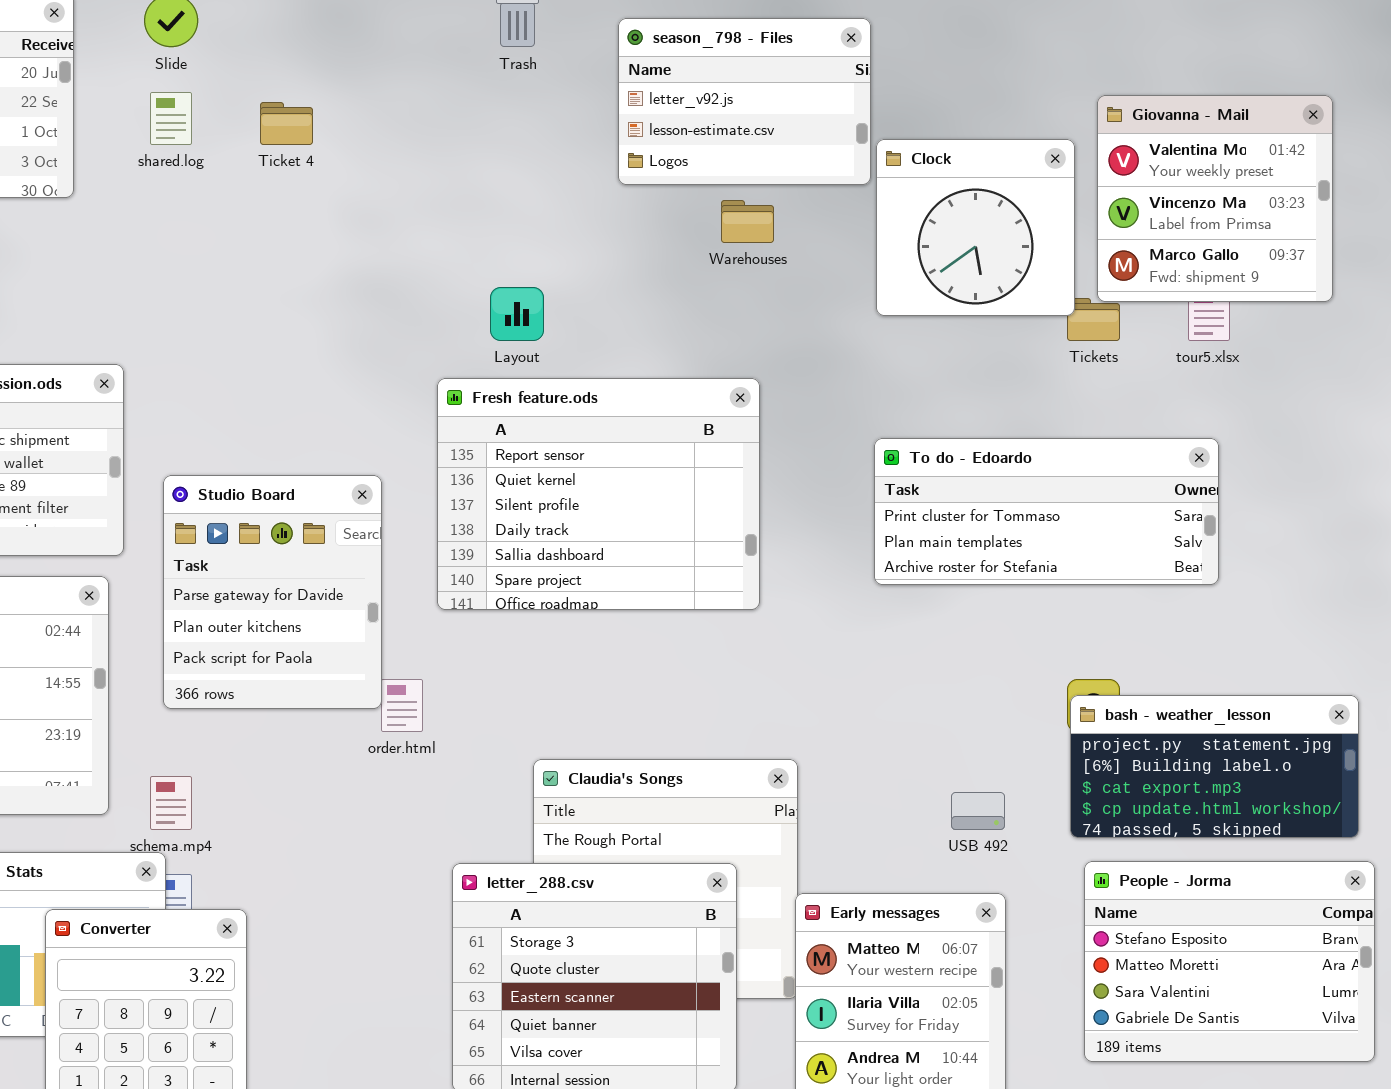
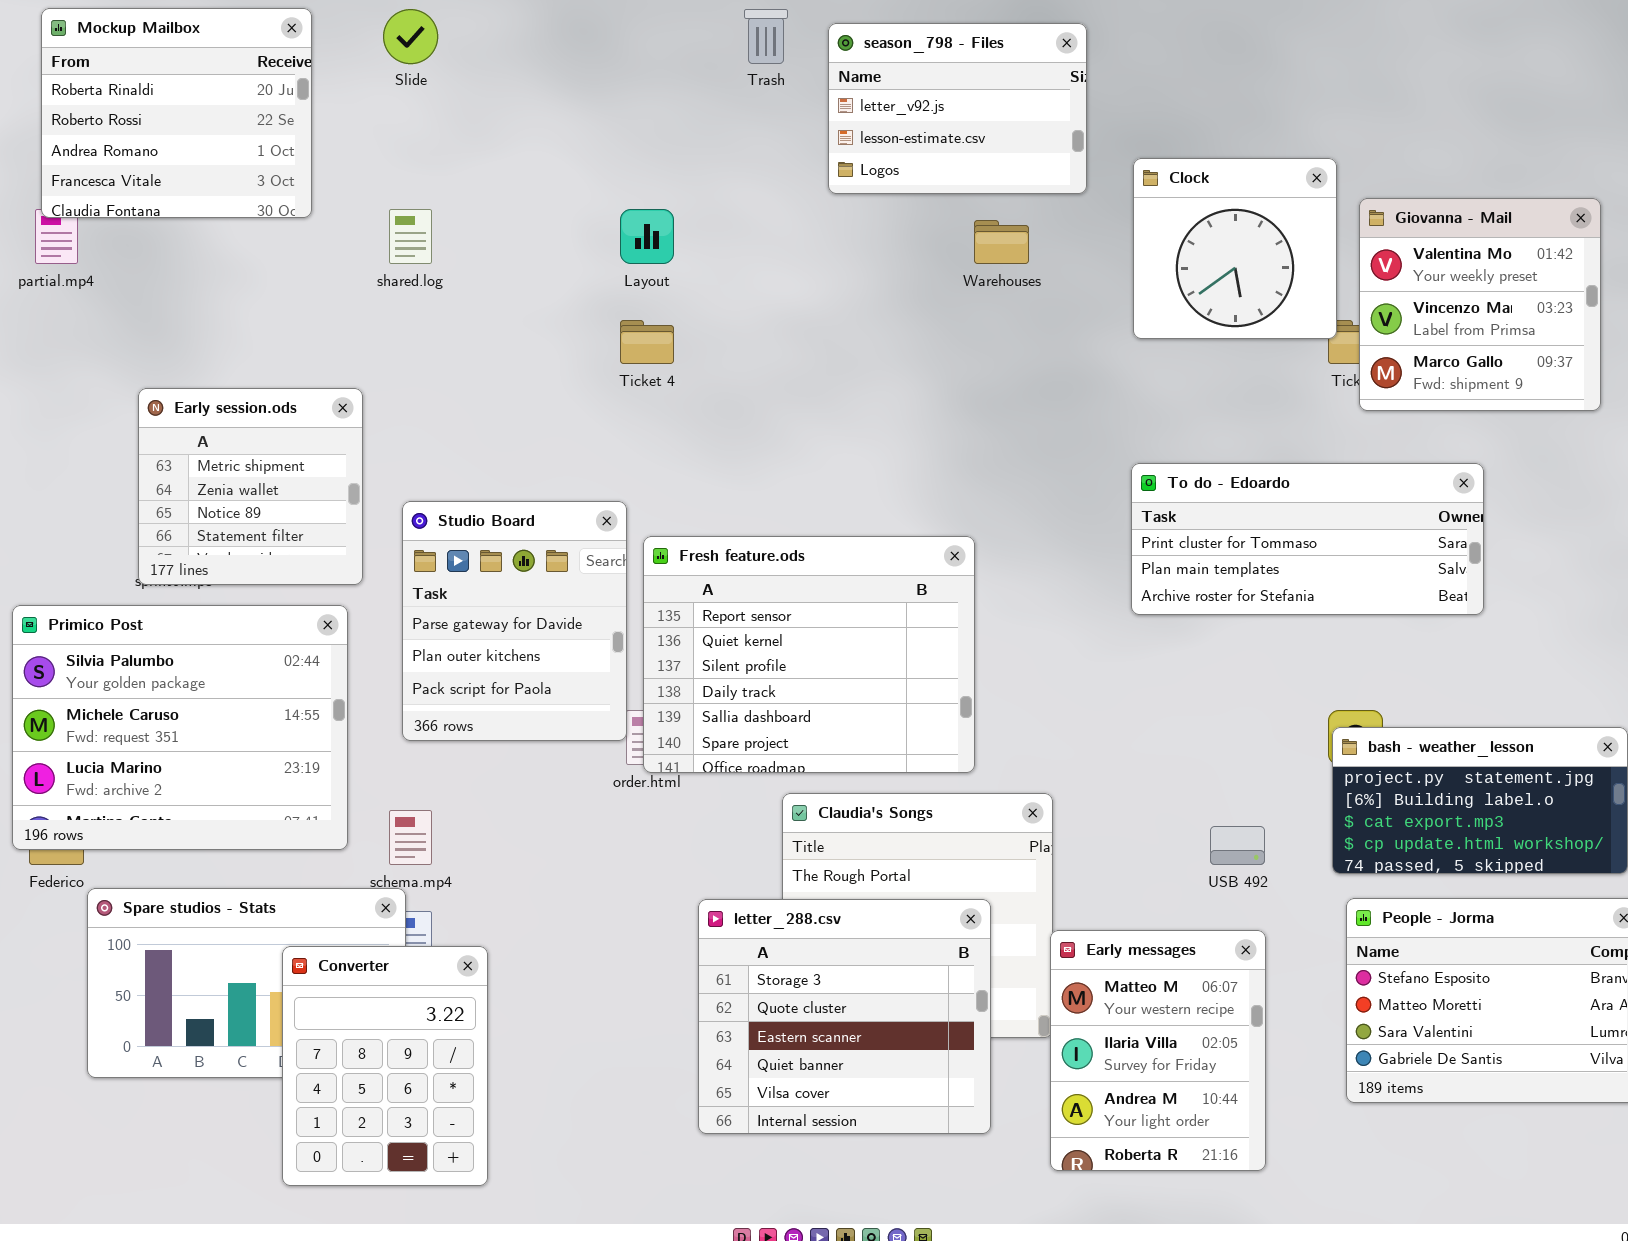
season_798 - Files: [618,18,871,185] -> [828,23,1087,194], moved
shared.log: [150,92,192,145] -> [389,209,432,264], moved
Giovanna - Mail: [1097,95,1333,302] -> [1359,198,1601,411], moved
Ticket 4: [260,102,313,145] -> [620,320,674,364], moved
Layout: [490,287,544,341] -> [620,209,674,264], moved
Fresh feature.ods: [437,378,760,610] -> [643,536,975,773], moved

